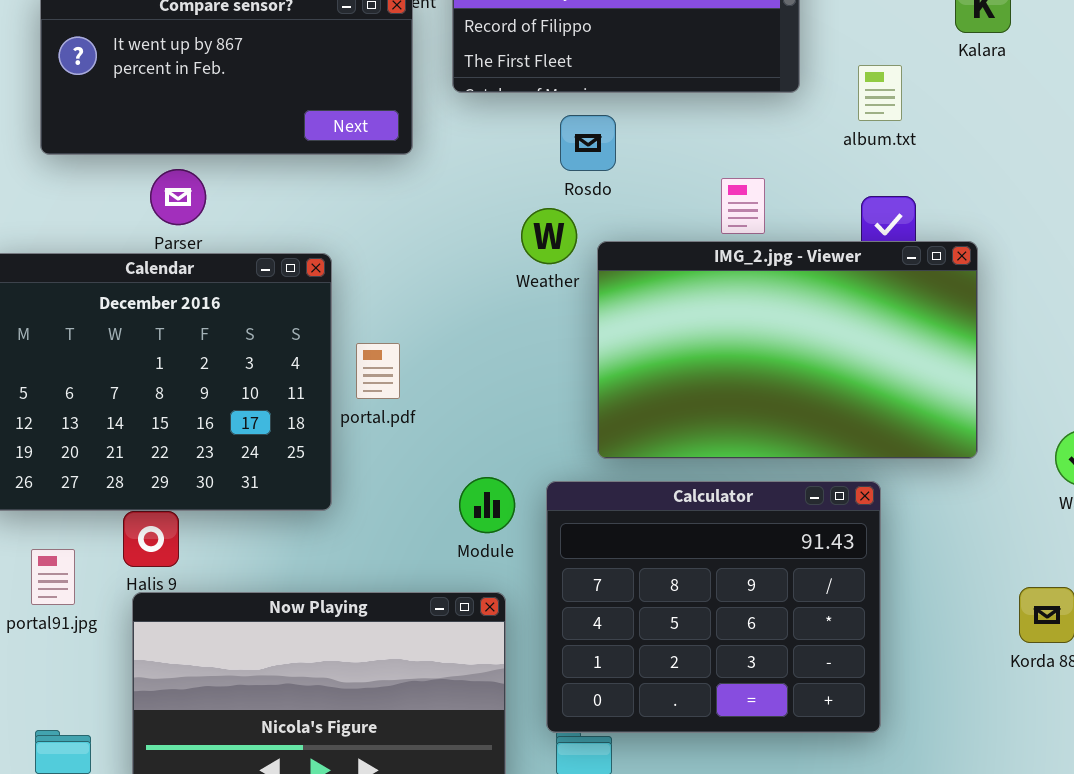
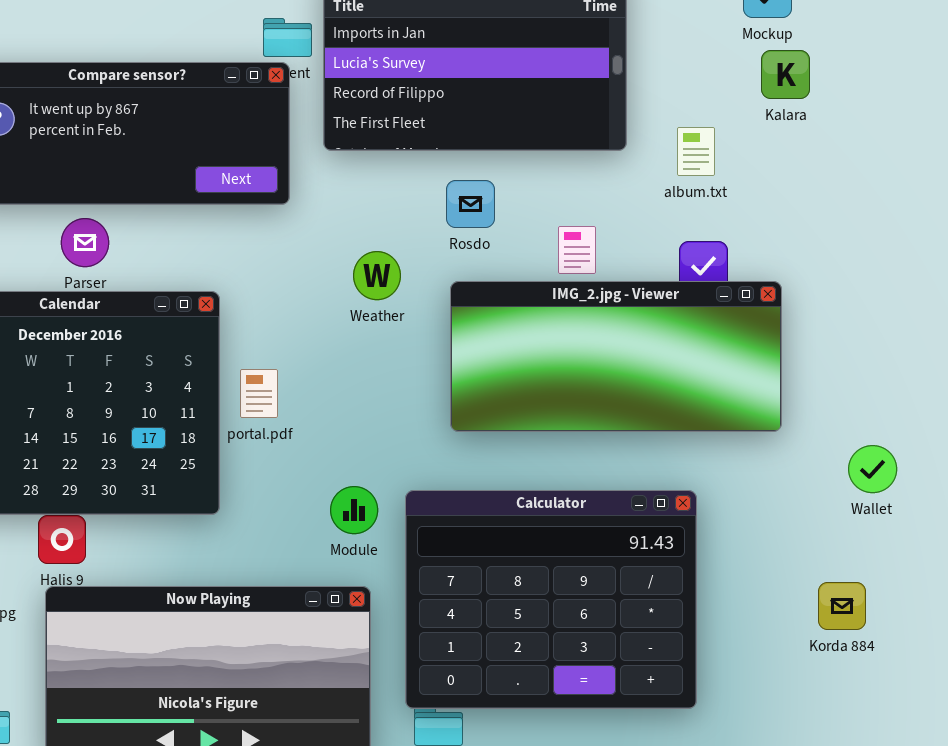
Rosdo: [560,115,616,171] -> [446,180,495,228], moved
Weather: [521,208,577,264] -> [353,251,401,300], moved
IMG_2.jpg - Viewer: [597,241,978,459] -> [450,281,782,432], resized

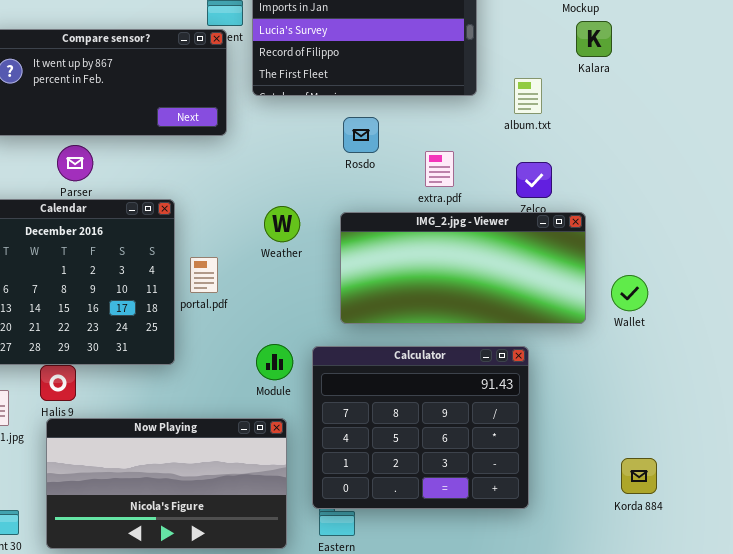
Weather: [353,251,401,300] -> [264,206,300,242], moved
IMG_2.jpg - Viewer: [450,281,782,432] -> [340,212,586,324], moved
Wallet: [848,445,897,493] -> [611,275,648,311], moved
Korda 884: [818,582,866,630] -> [621,458,657,494], moved

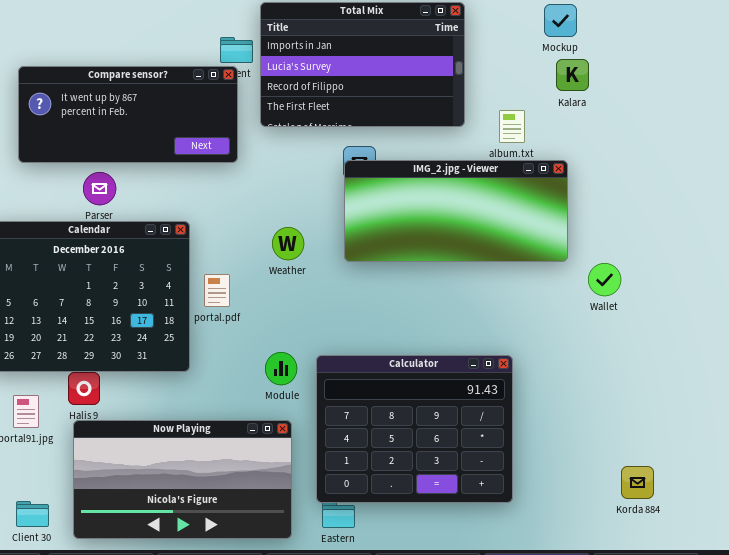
IMG_2.jpg - Viewer: [340,212,586,324] -> [344,160,568,262], moved
Wallet: [611,275,648,311] -> [588,263,621,296], moved
Korda 884: [621,458,657,494] -> [621,466,654,499], moved

